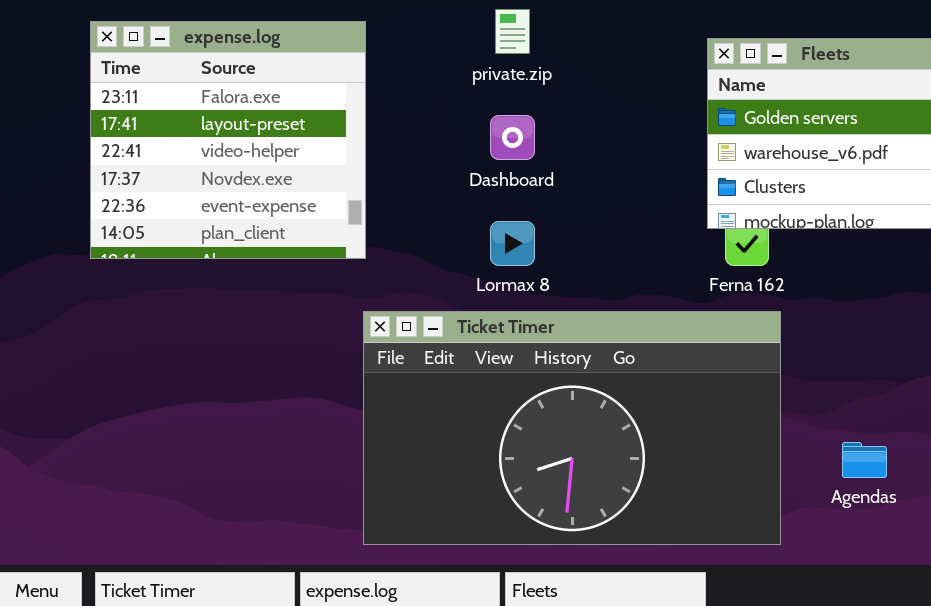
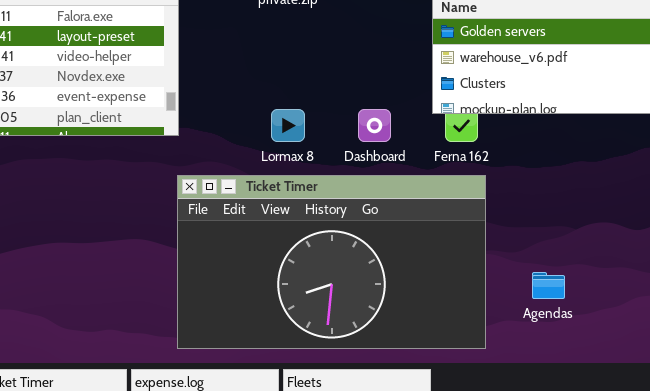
Dashboard: [490,115,535,160] -> [358,109,391,142], moved

